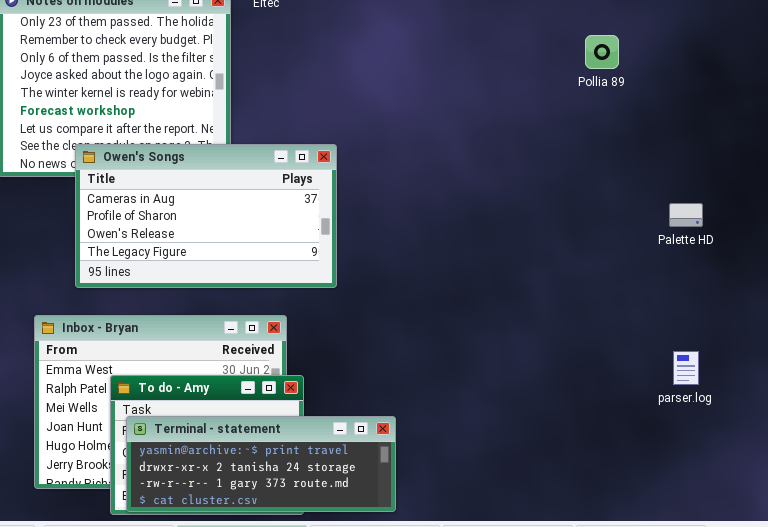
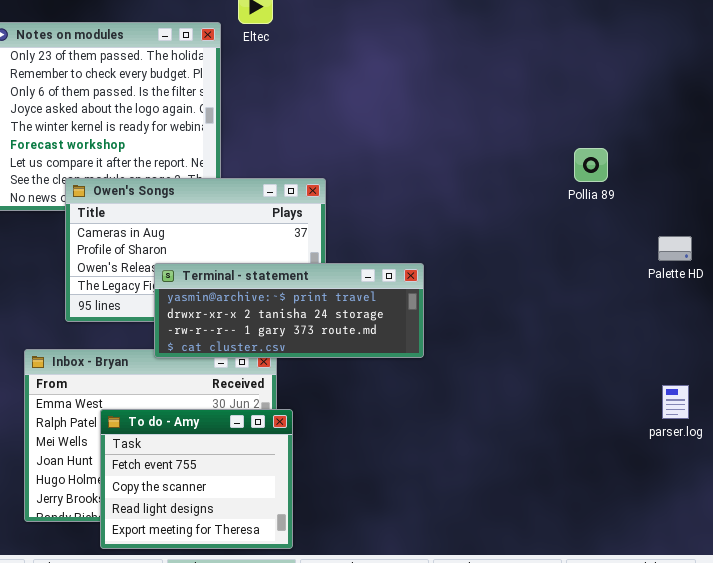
Pollia 89: [585,35,619,69] -> [574,148,608,182], moved
Terminal - statement: [126,416,396,512] -> [154,263,424,358], moved

